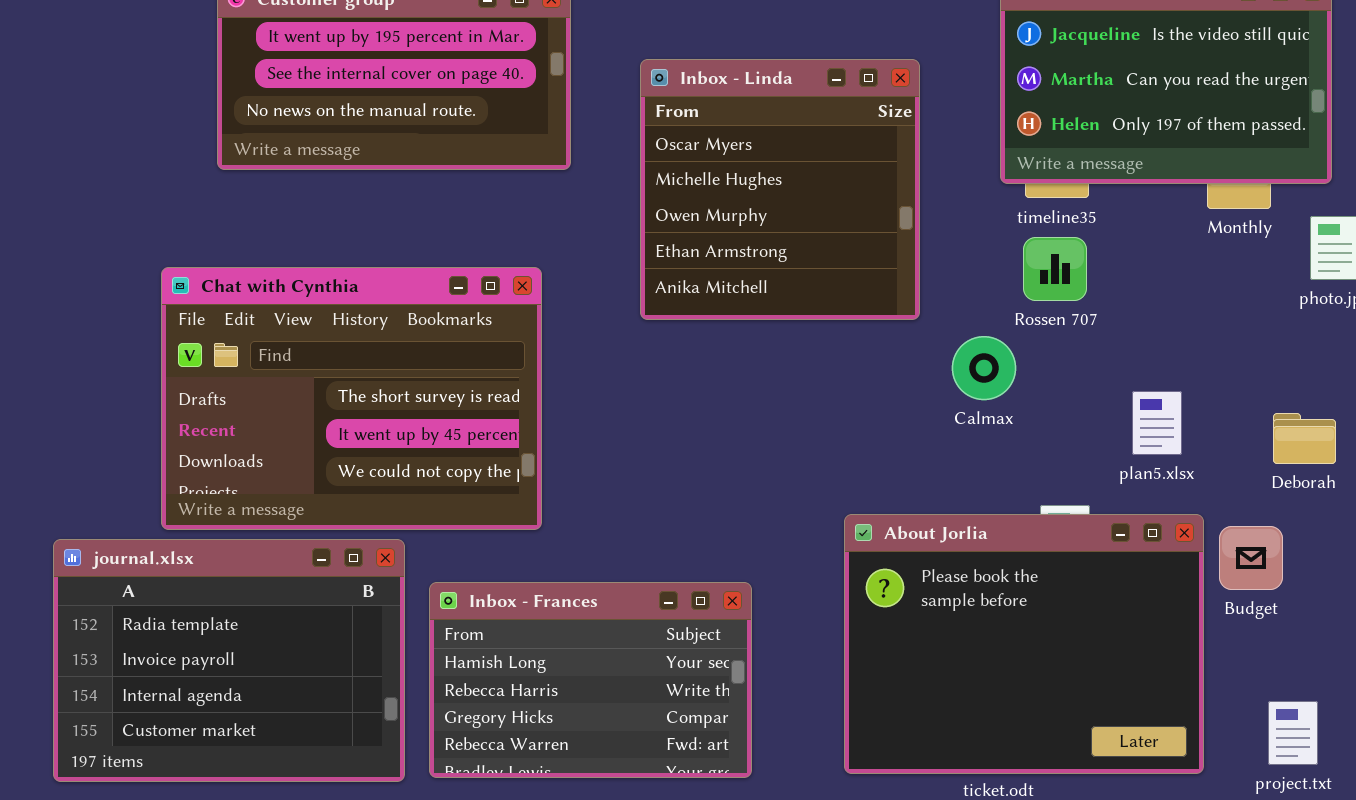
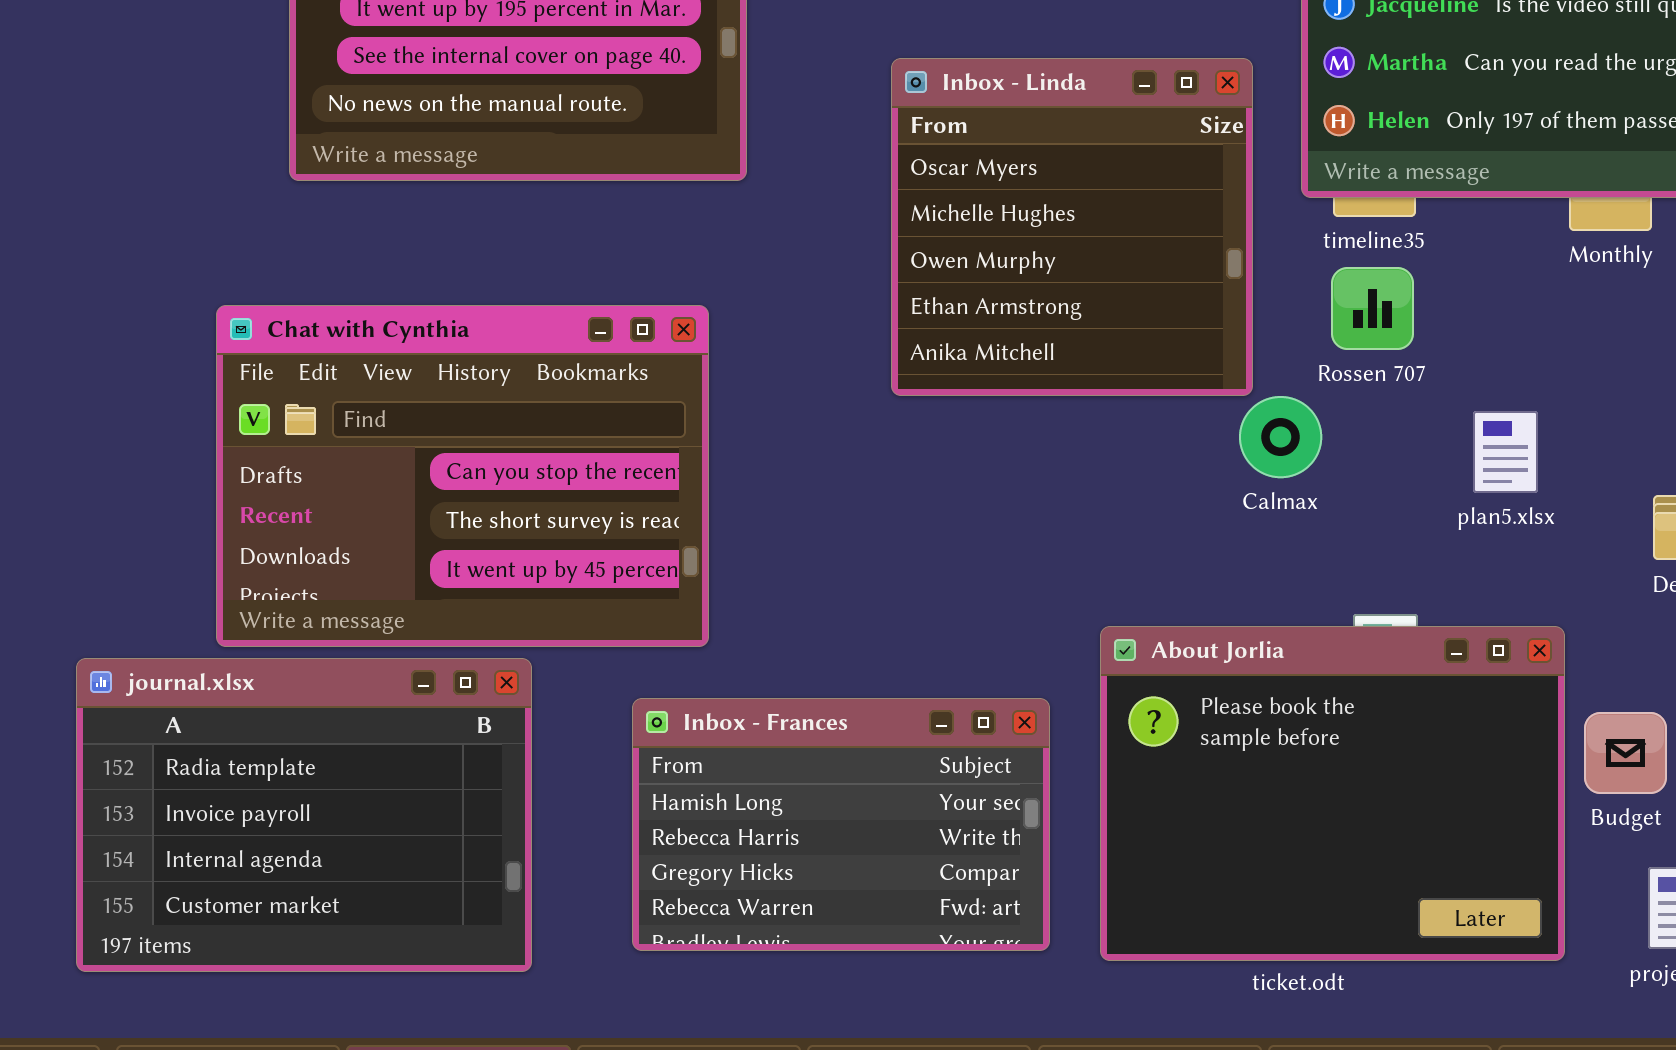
Inbox - Linda: [640,59,920,320] -> [891,58,1253,396], moved
Chat with Cynthia: [161,267,542,530] -> [216,305,709,647], scrolled up 1 row
plan5.xlsx: [1132,391,1182,455] -> [1473,411,1538,493], moved
Budget: [1219,526,1283,590] -> [1584,712,1667,794], moved
Inbox - Frances: [429,582,752,778] -> [632,698,1050,951], moved

